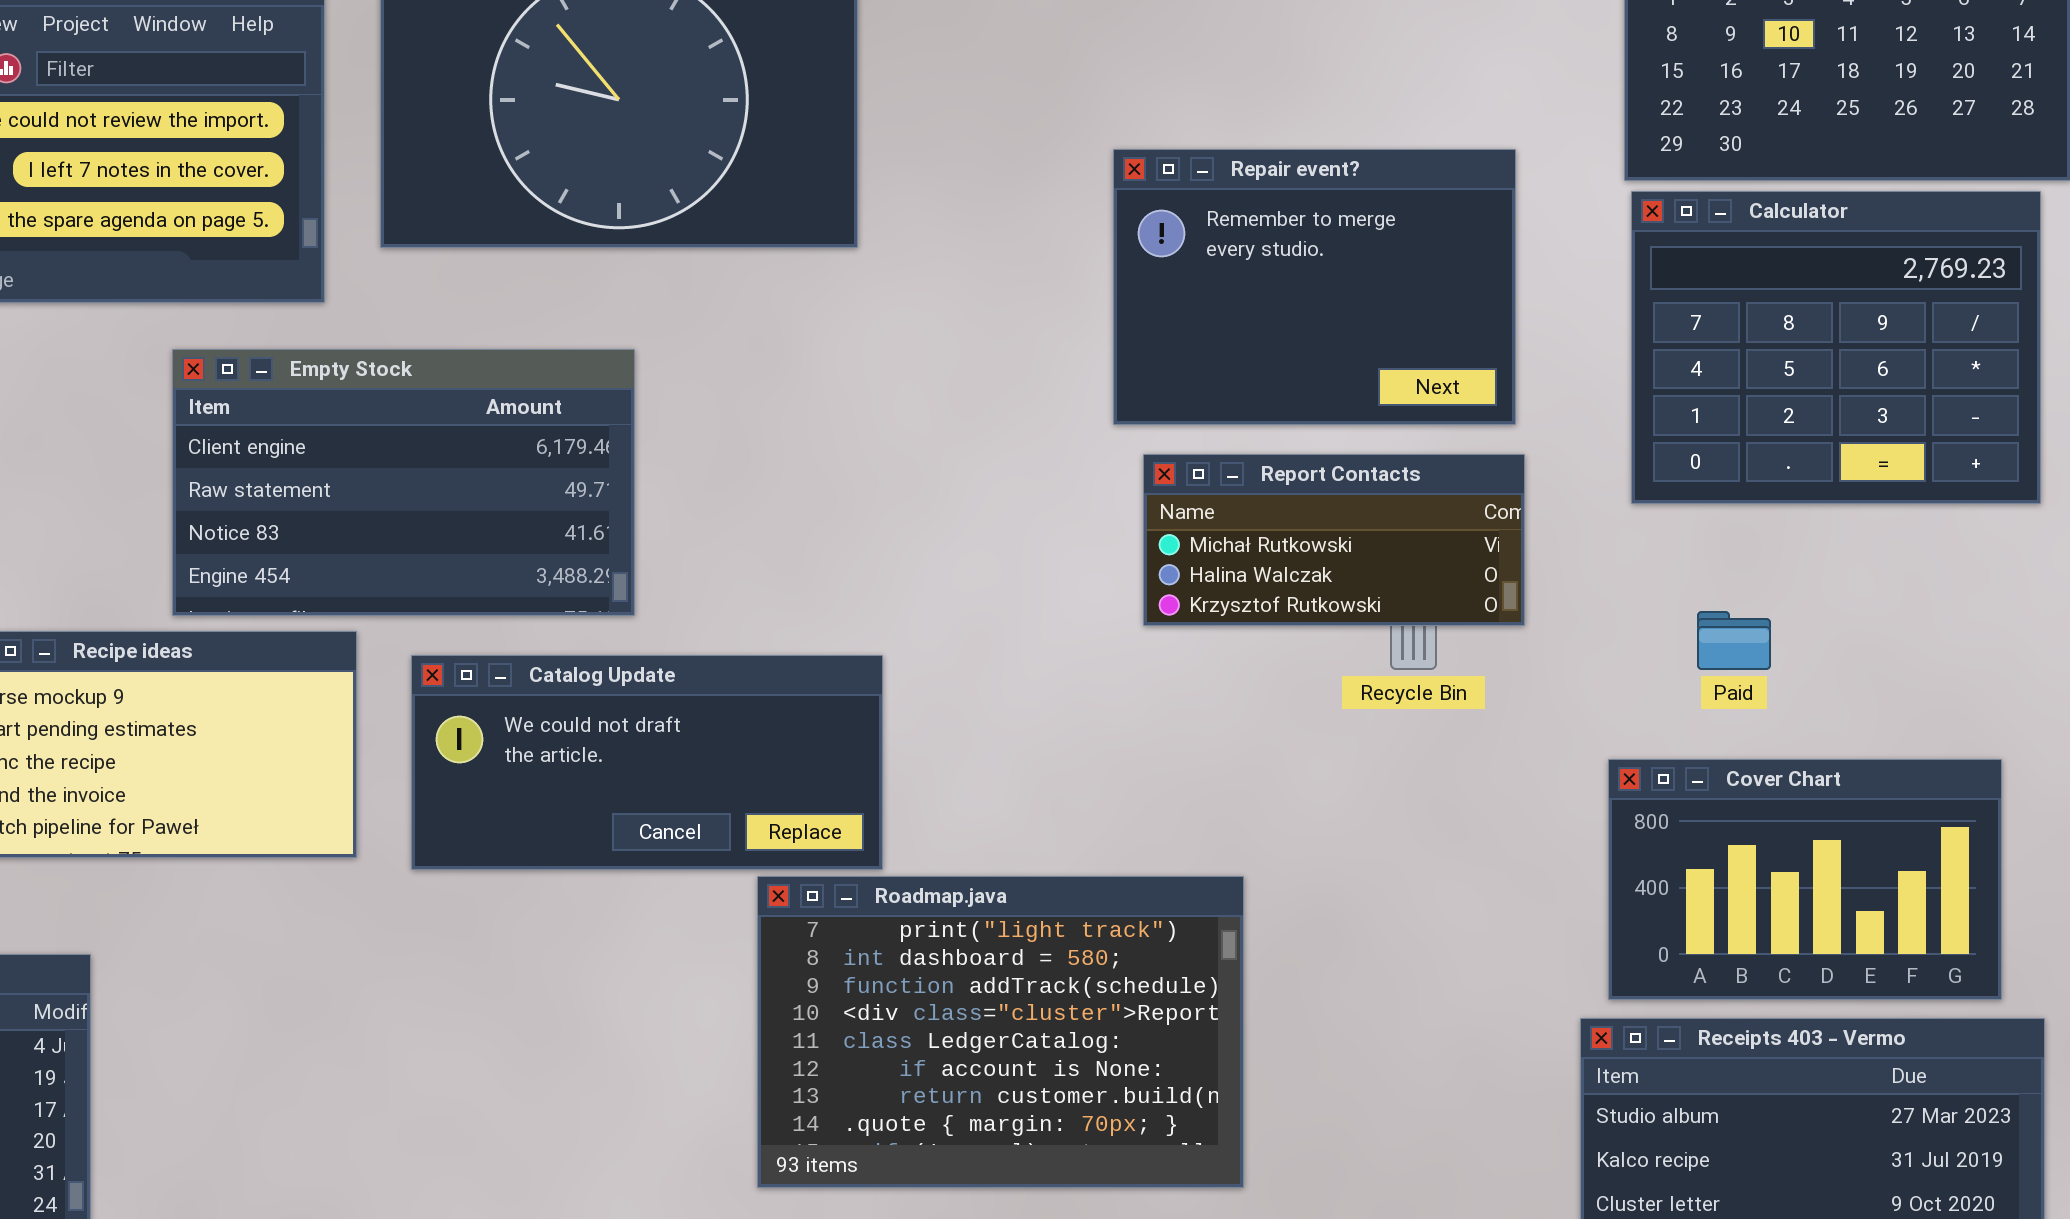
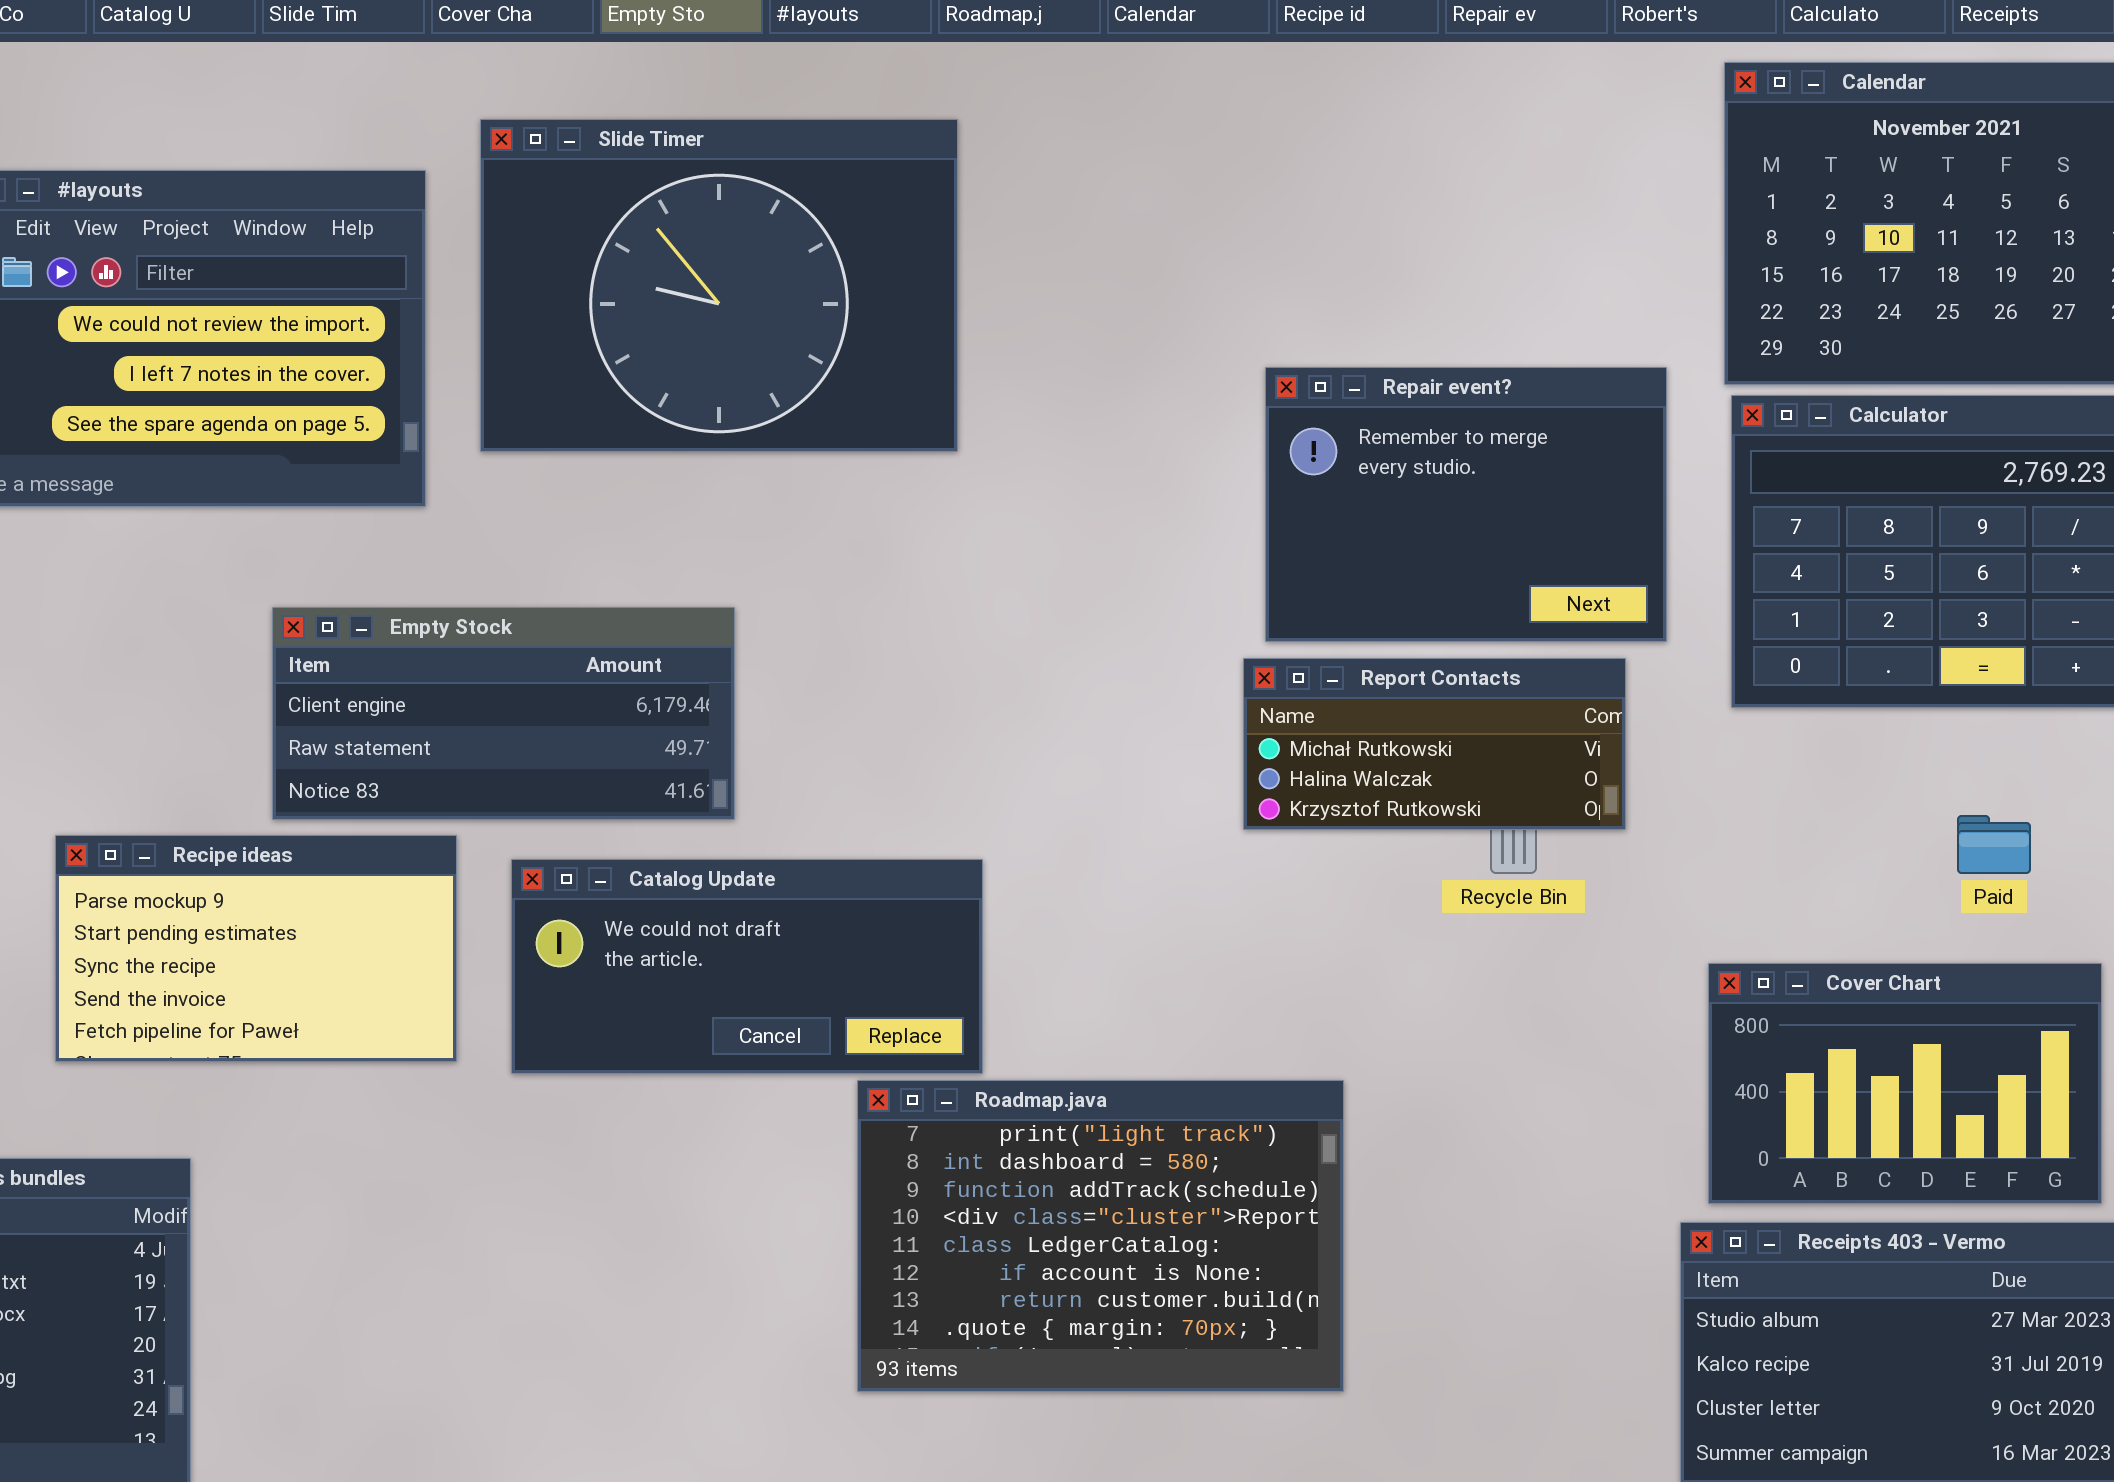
Repair event?: [1113,149,1516,425] -> [1265,367,1667,642], moved
Empty Stock: [172,349,635,616] -> [272,607,735,820], resized
Paid: [1697,611,1771,670] -> [1957,815,2031,874], moved

